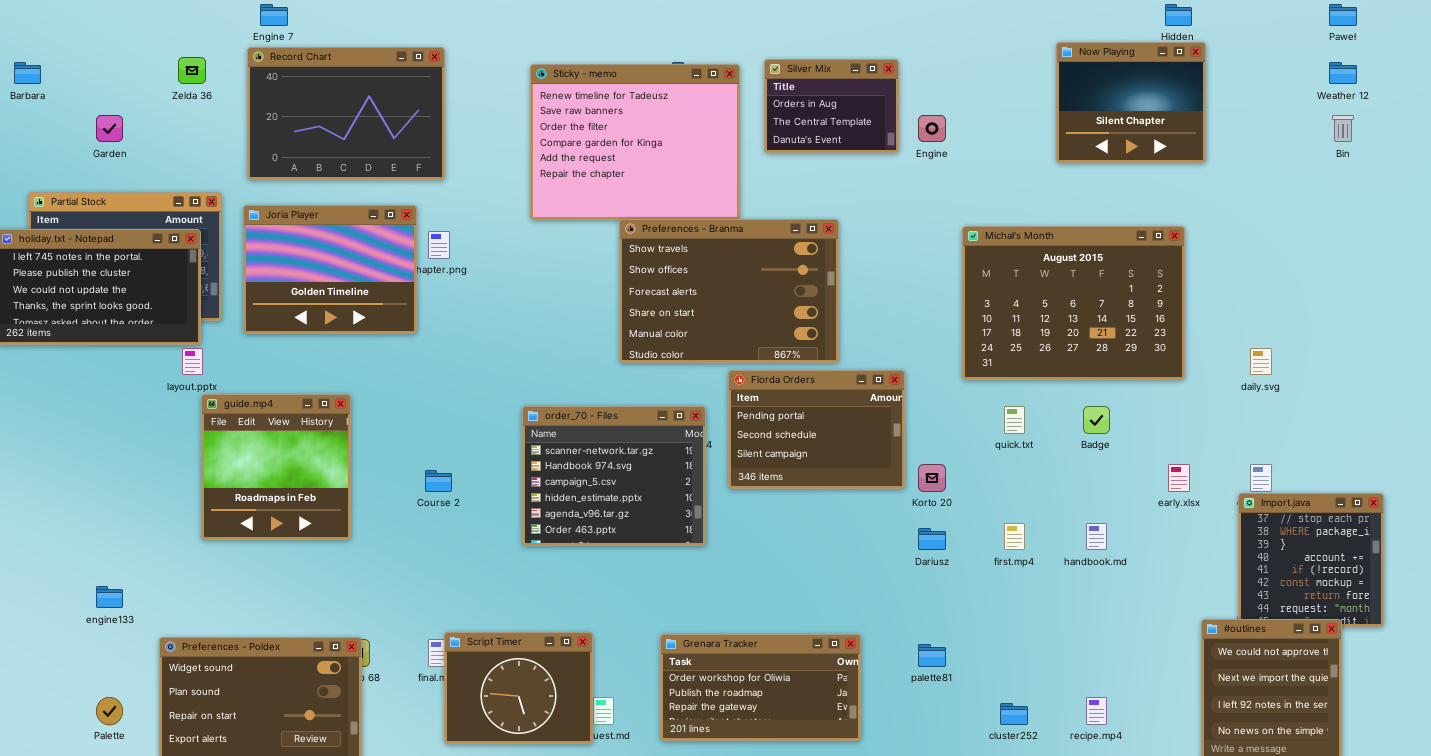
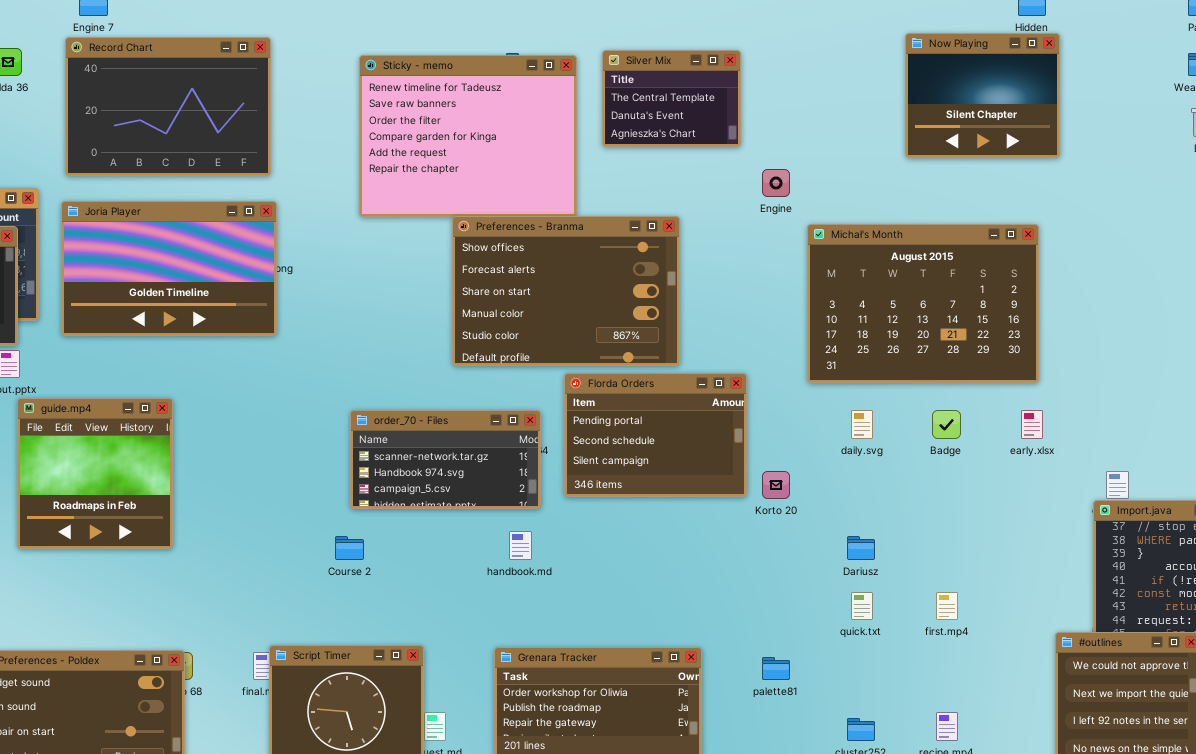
Silver Mix: [764,59,899,153] -> [602,50,741,147], scrolled down 1 row
Engine: [918,115,946,142] -> [762,169,790,197], moved
Joria Player: [243,205,417,334] -> [61,201,277,336], resized
Preferences - Branma: [619,219,839,363] -> [452,216,680,366], scrolled down 1 row
daily.svg: [1250,348,1272,375] -> [851,410,873,439], moved
order_70 - Files: [522,406,706,546] -> [350,410,541,509], resized
quick.txt: [1004,406,1025,434] -> [851,592,873,620], moved
early.xlsx: [1168,464,1190,492] -> [1021,410,1043,439], moved
Course 2: [425,470,452,492] -> [335,536,364,560], moved
first.mp4: [1004,523,1025,550] -> [936,592,958,620], moved
handbook.md: [1086,523,1107,550] -> [509,531,532,560], moved
Dariusz: [918,528,946,550] -> [847,536,875,560], moved

